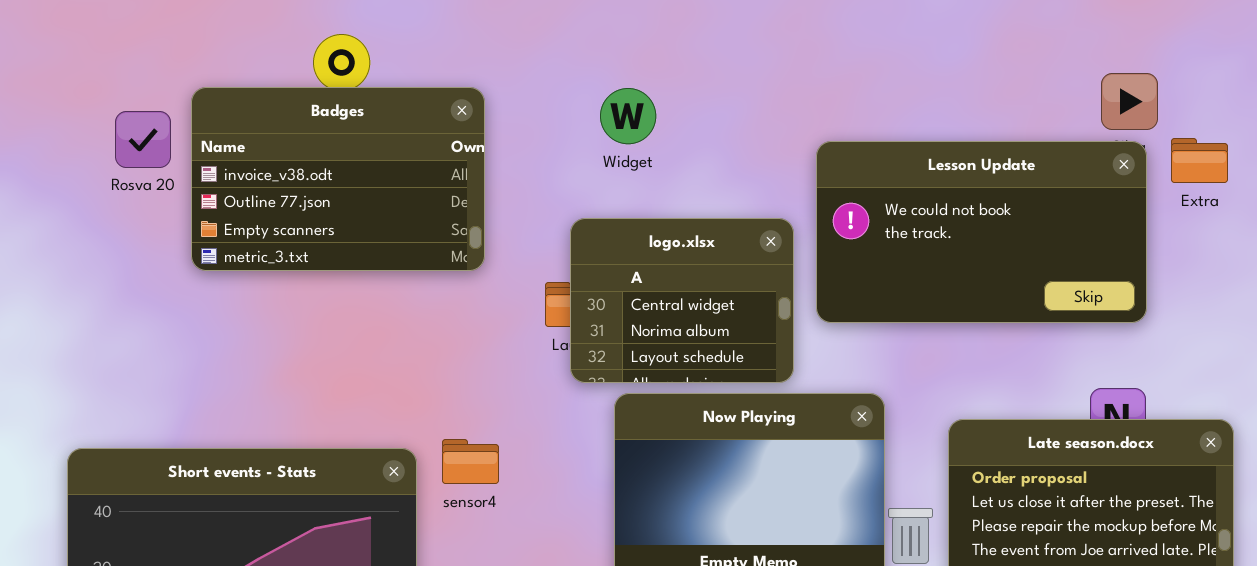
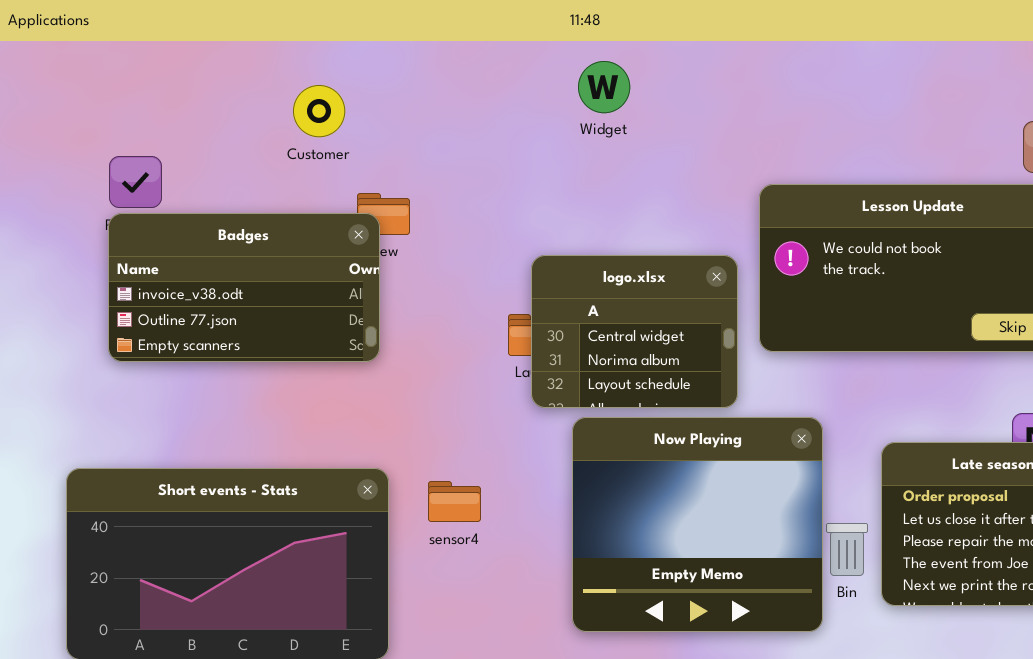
Badges: [191,87,485,271] -> [108,213,380,362], moved, resized
Widget: [600,88,656,144] -> [578,61,630,113], moved
sensor4: [442,439,499,484] -> [428,481,481,522], moved

